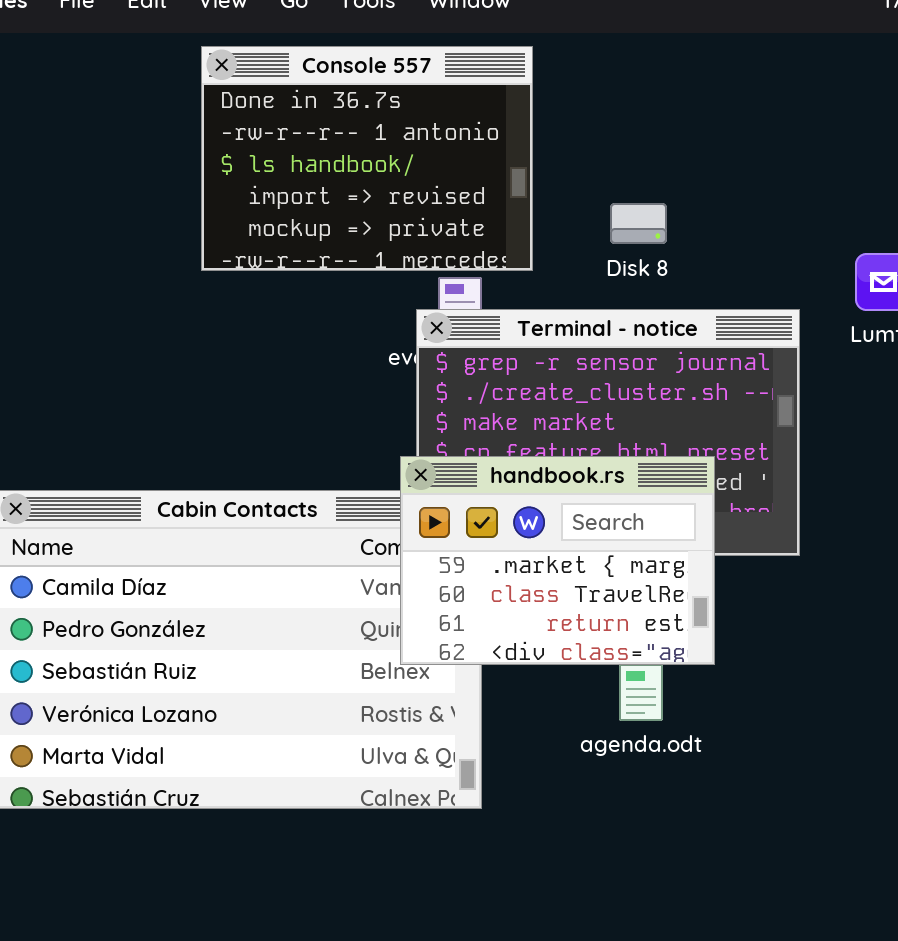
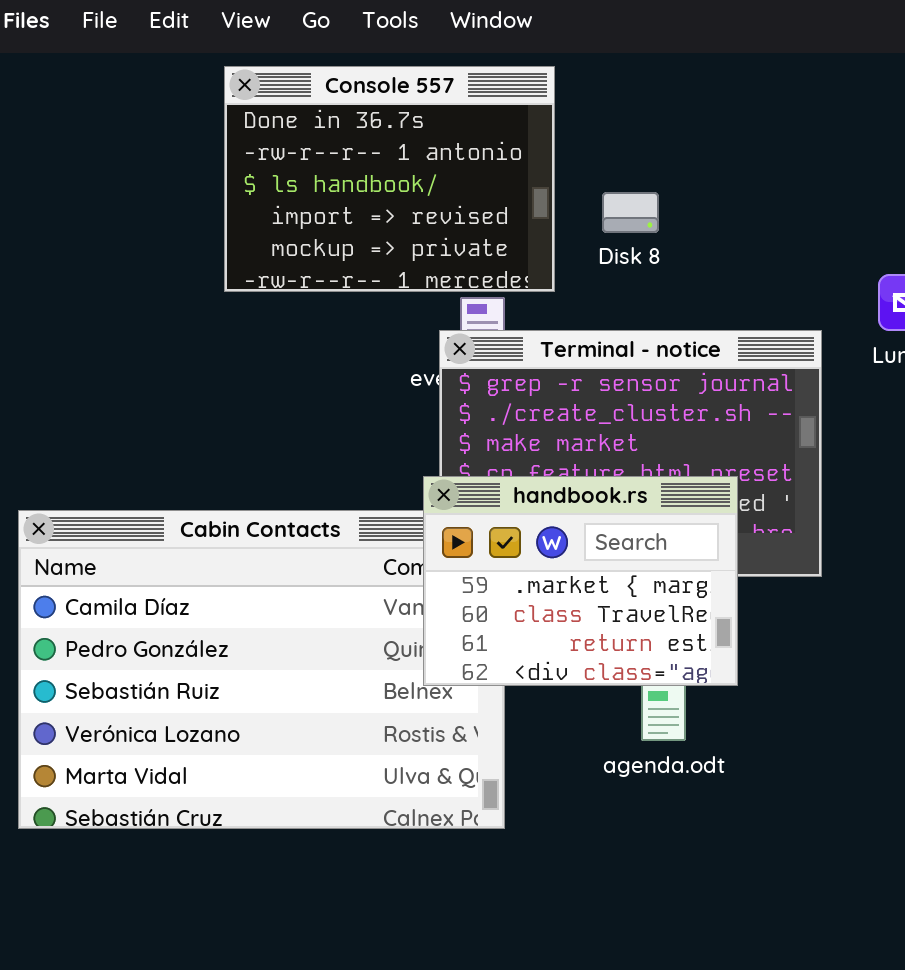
Disk 8: [610,203,667,244] -> [602,192,659,233], moved

